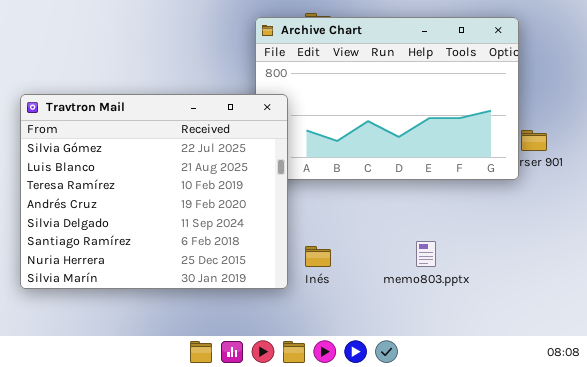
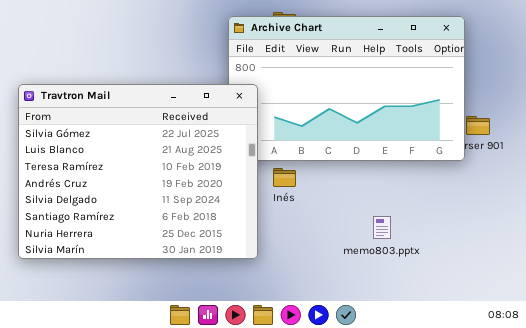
Inés: [305,246,331,267] -> [273,168,296,187], moved

